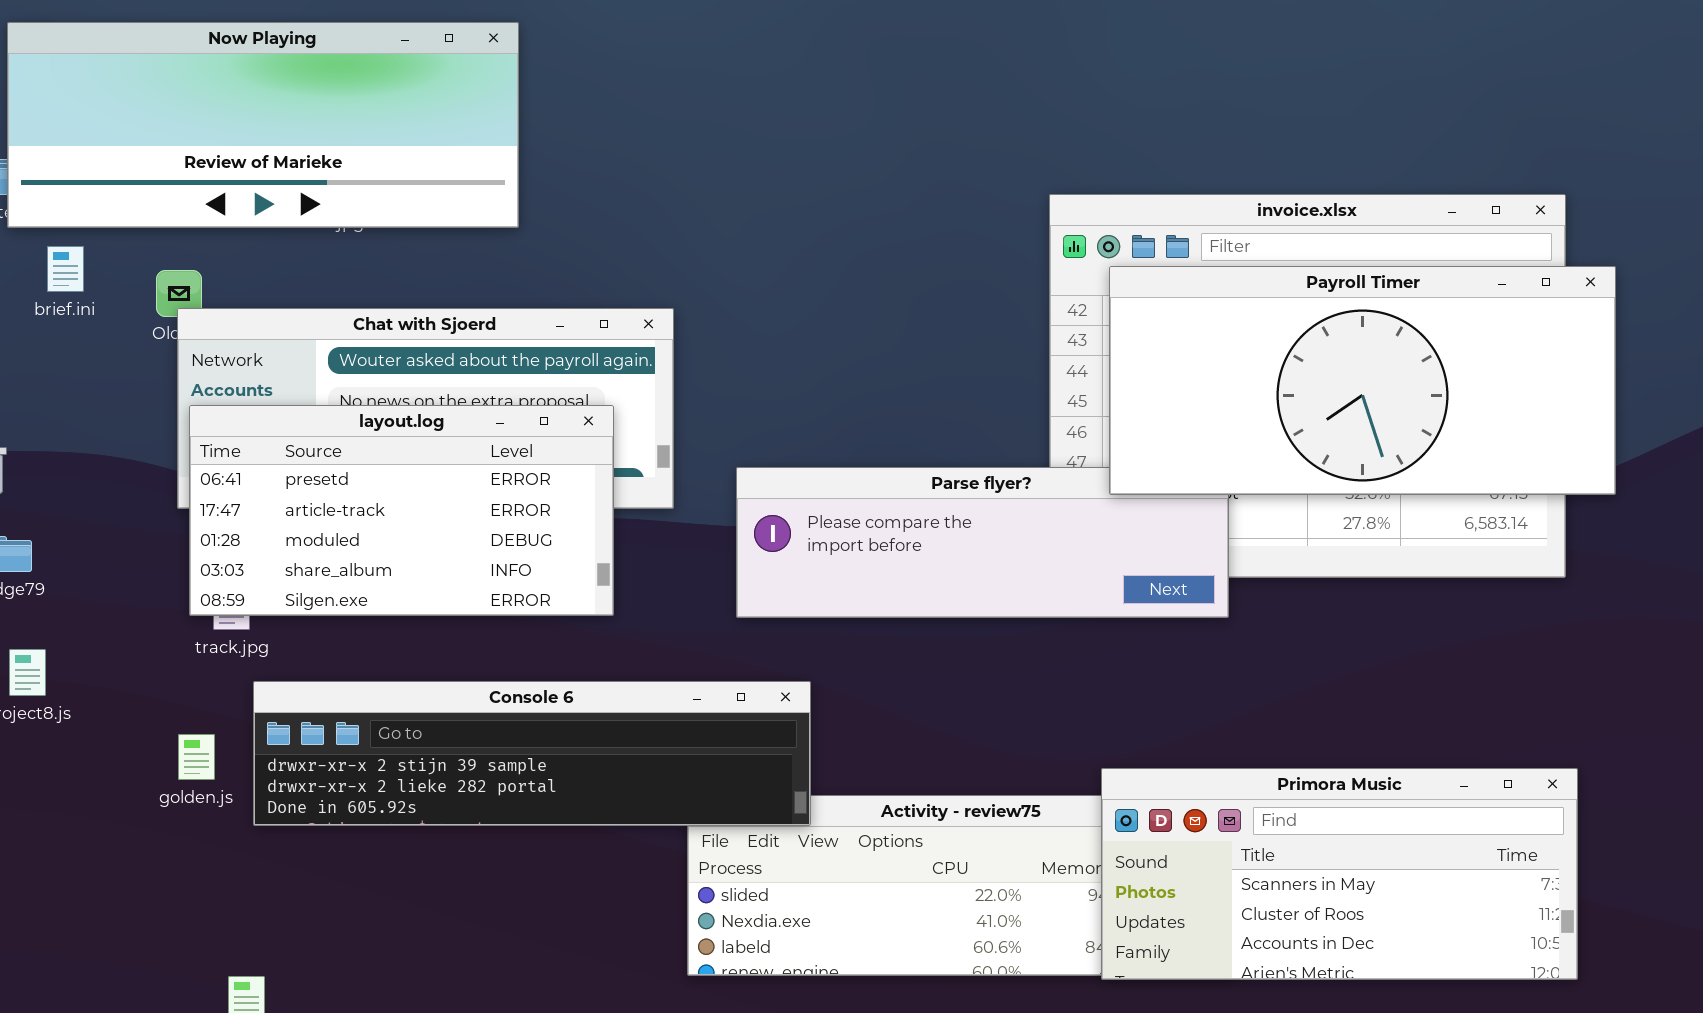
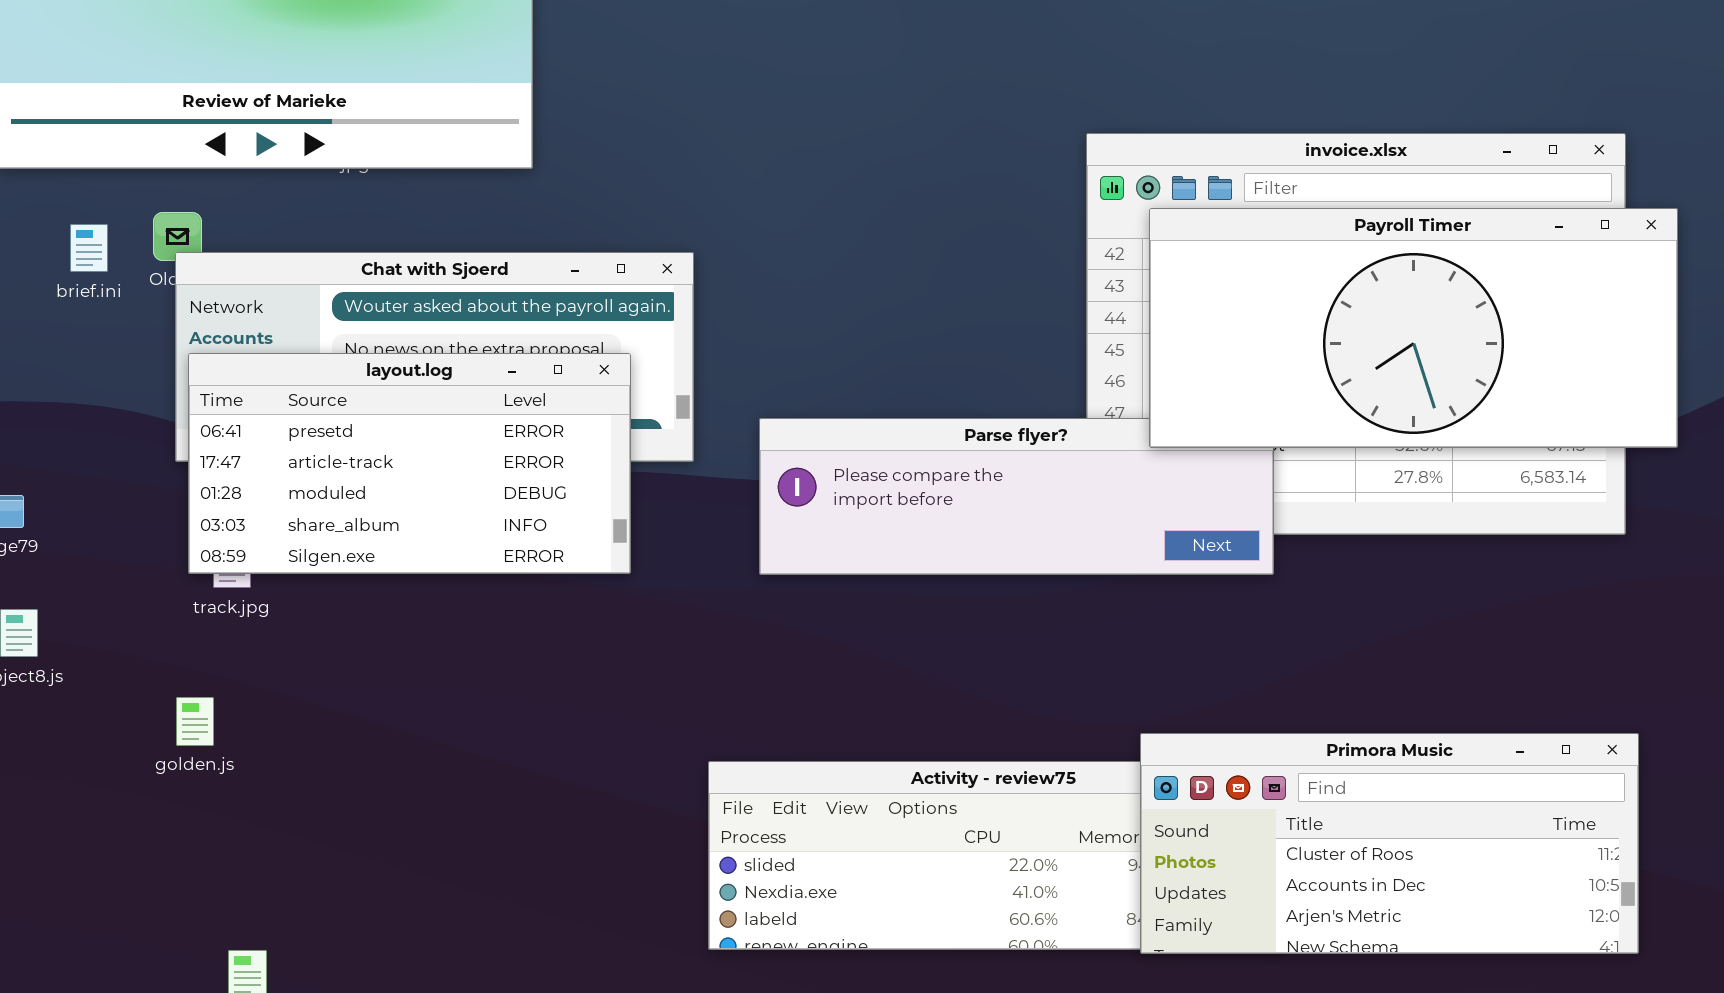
brief.ini: [47,246,84,292] -> [70,224,108,272], moved
Console 6: [253,681,811,826] -> none, closed
Primora Music: [1101,768,1578,980] -> [1140,733,1639,954], scrolled down 1 row

